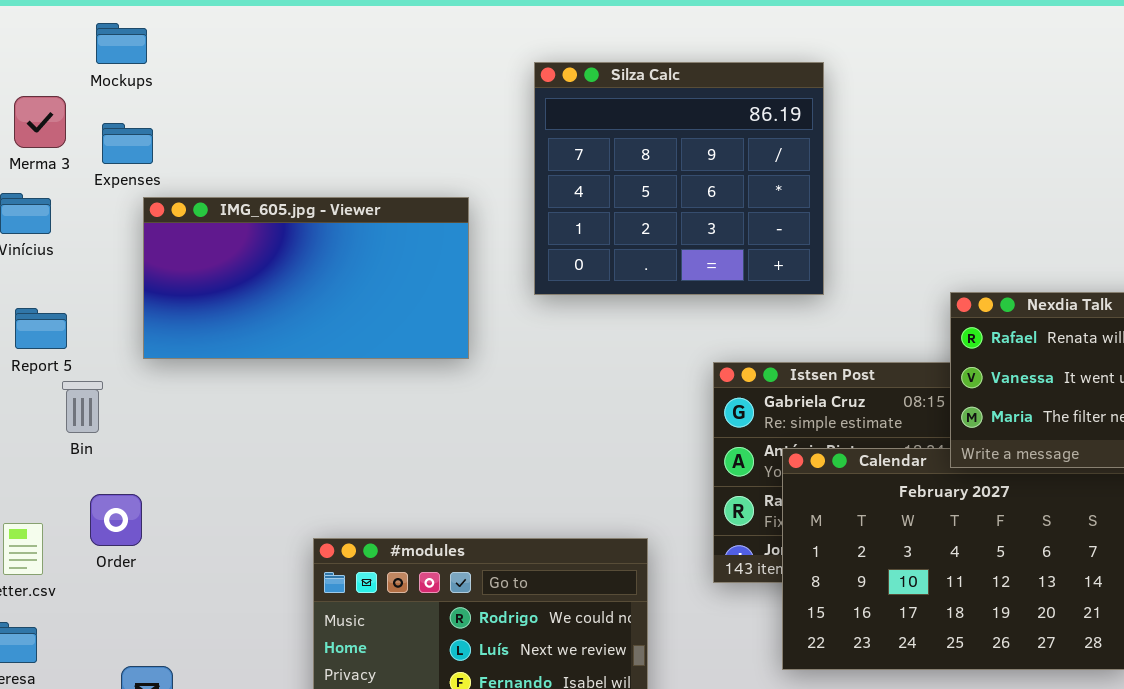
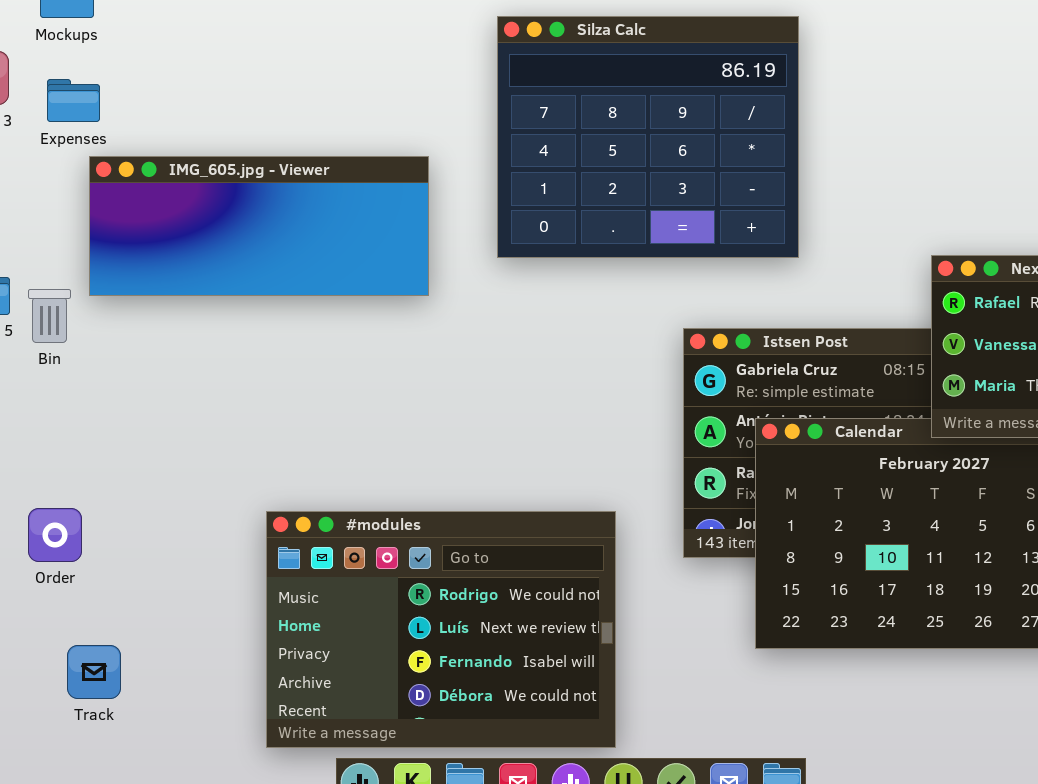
IMG_605.jpg - Viewer: [143,197,469,359] -> [89,156,429,296], resized
Bin: [62,381,103,433] -> [28,289,71,343], moved
Order: [90,494,142,546] -> [28,508,82,562], moved

